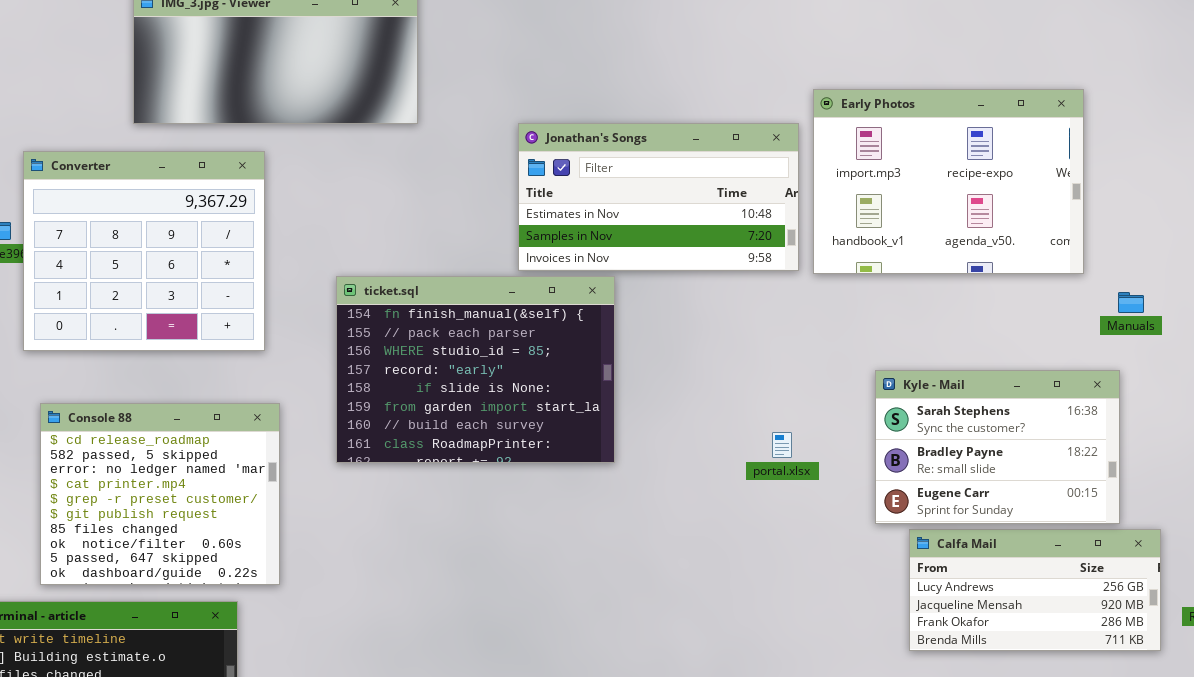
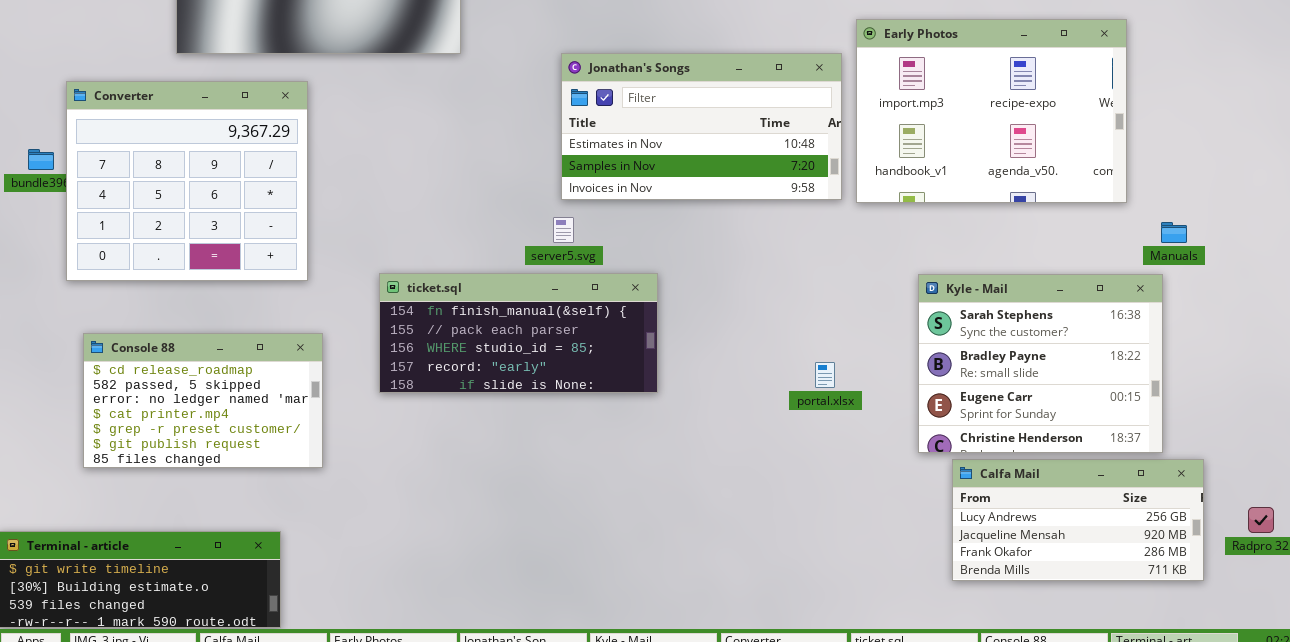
ticket.sql: [336,276,615,463] -> [379,273,658,393], resized
Kyle - Mail: [875,370,1120,524] -> [918,274,1163,453], resized
Console 88: [40,403,280,585] -> [83,333,323,468], resized

